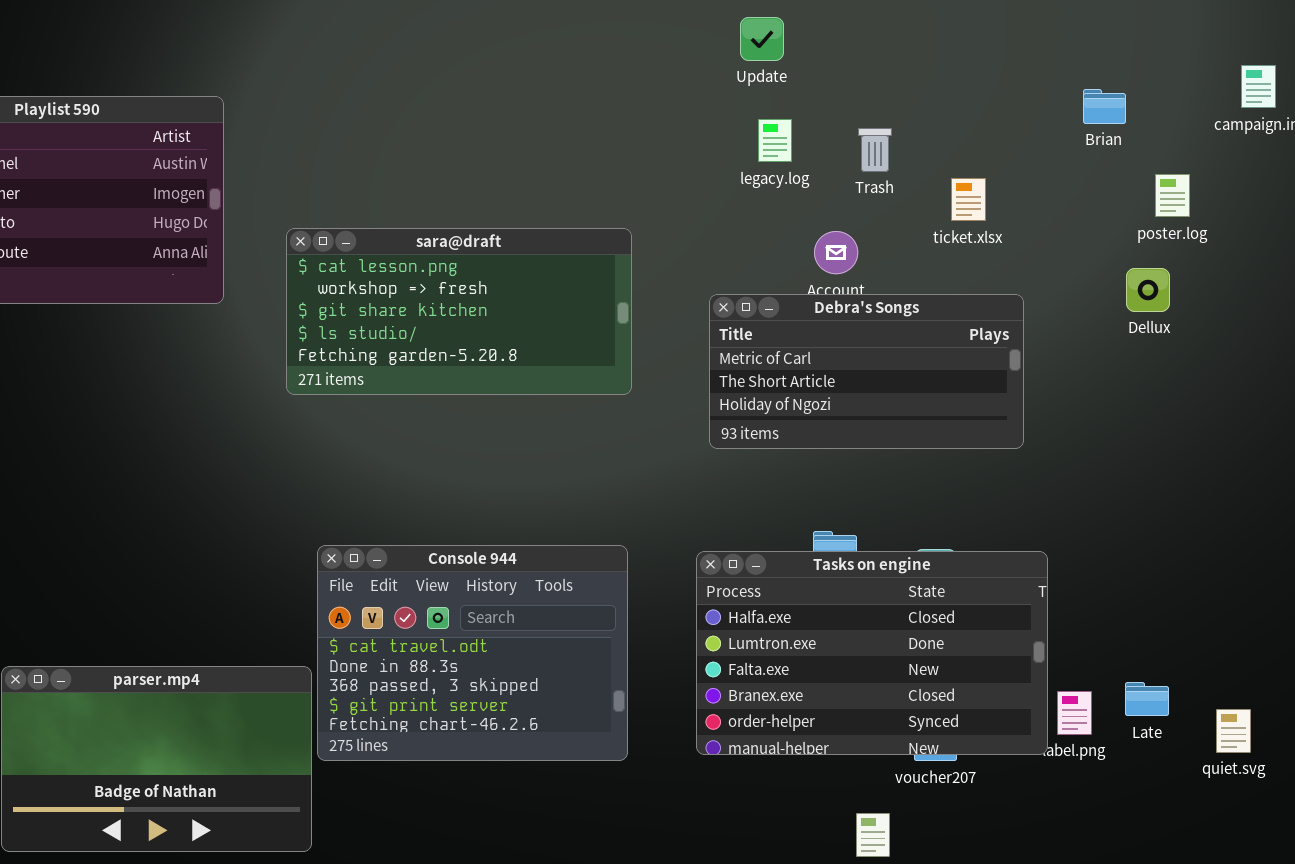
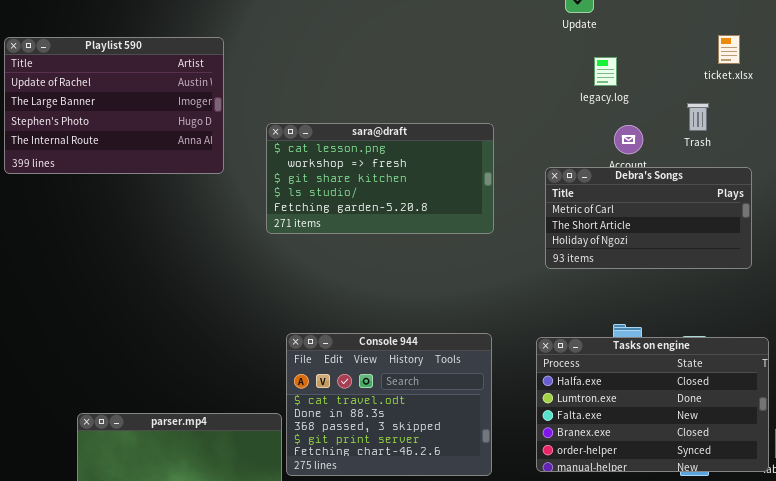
legacy.log: [758,119,792,162] -> [594,57,617,86], moved
Trash: [858,128,892,172] -> [687,103,709,131], moved
ticket.xlsx: [951,178,986,221] -> [718,35,740,64], moved

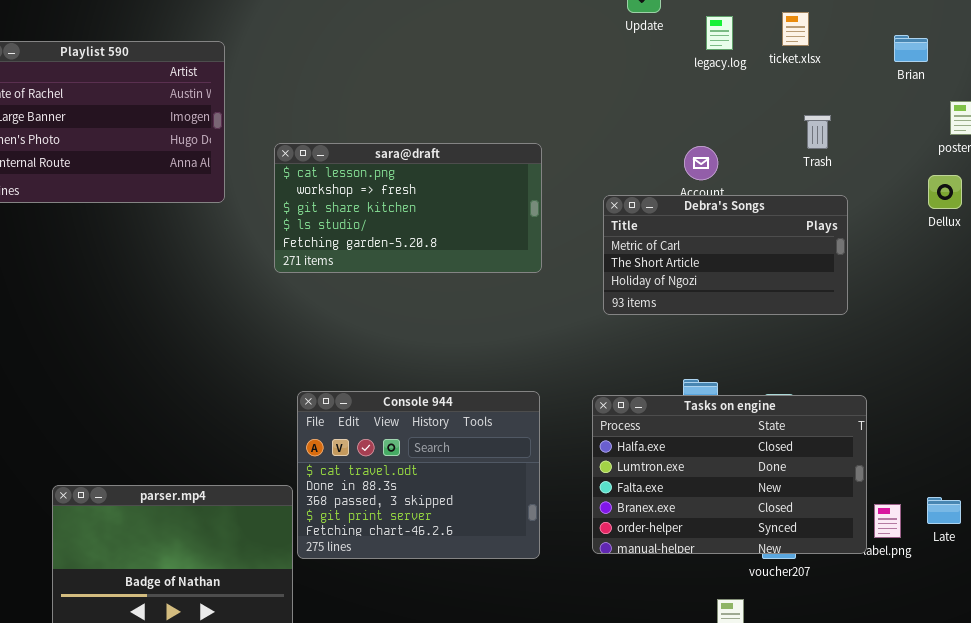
ticket.xlsx: [718,35,740,64] -> [782,12,809,46], moved
legacy.log: [594,57,617,86] -> [706,16,733,50], moved
Trash: [687,103,709,131] -> [804,115,831,149], moved

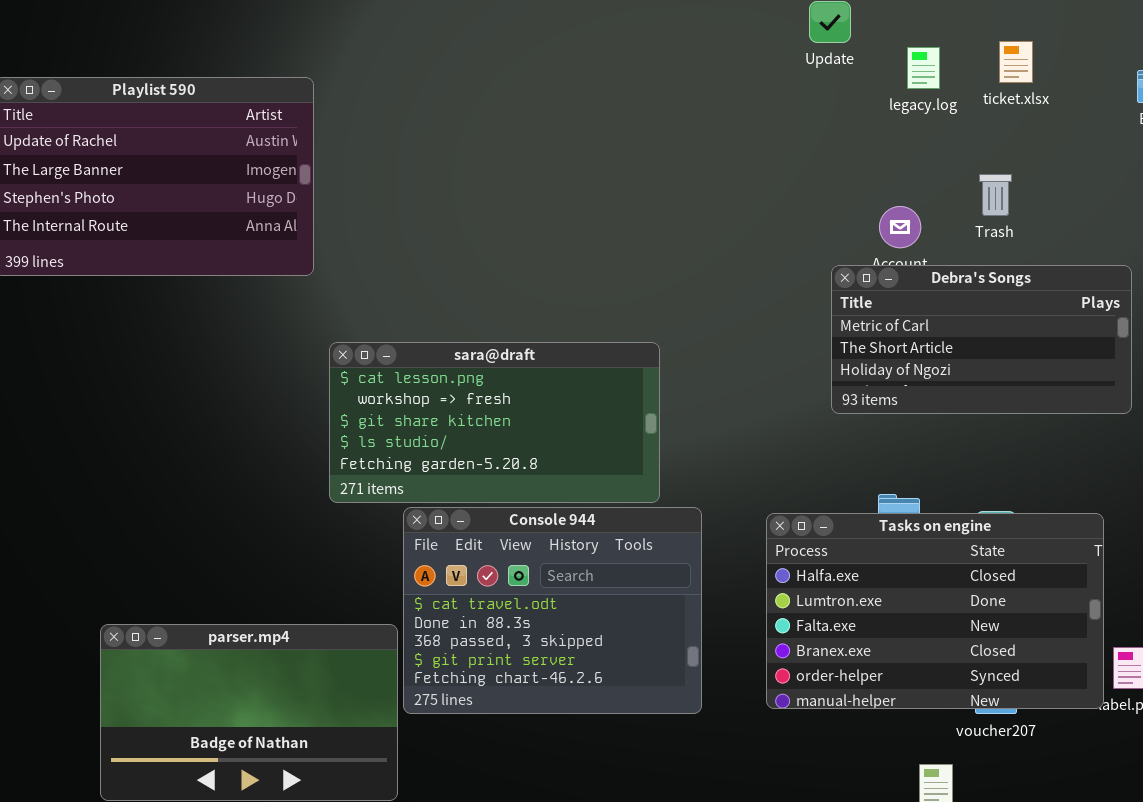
Trash: [804,115,831,149] -> [979,174,1012,216], moved
sara@draft: [274,143,542,273] -> [329,342,660,503], moved
Debra's Songs: [603,195,848,315] -> [831,265,1132,414], moved

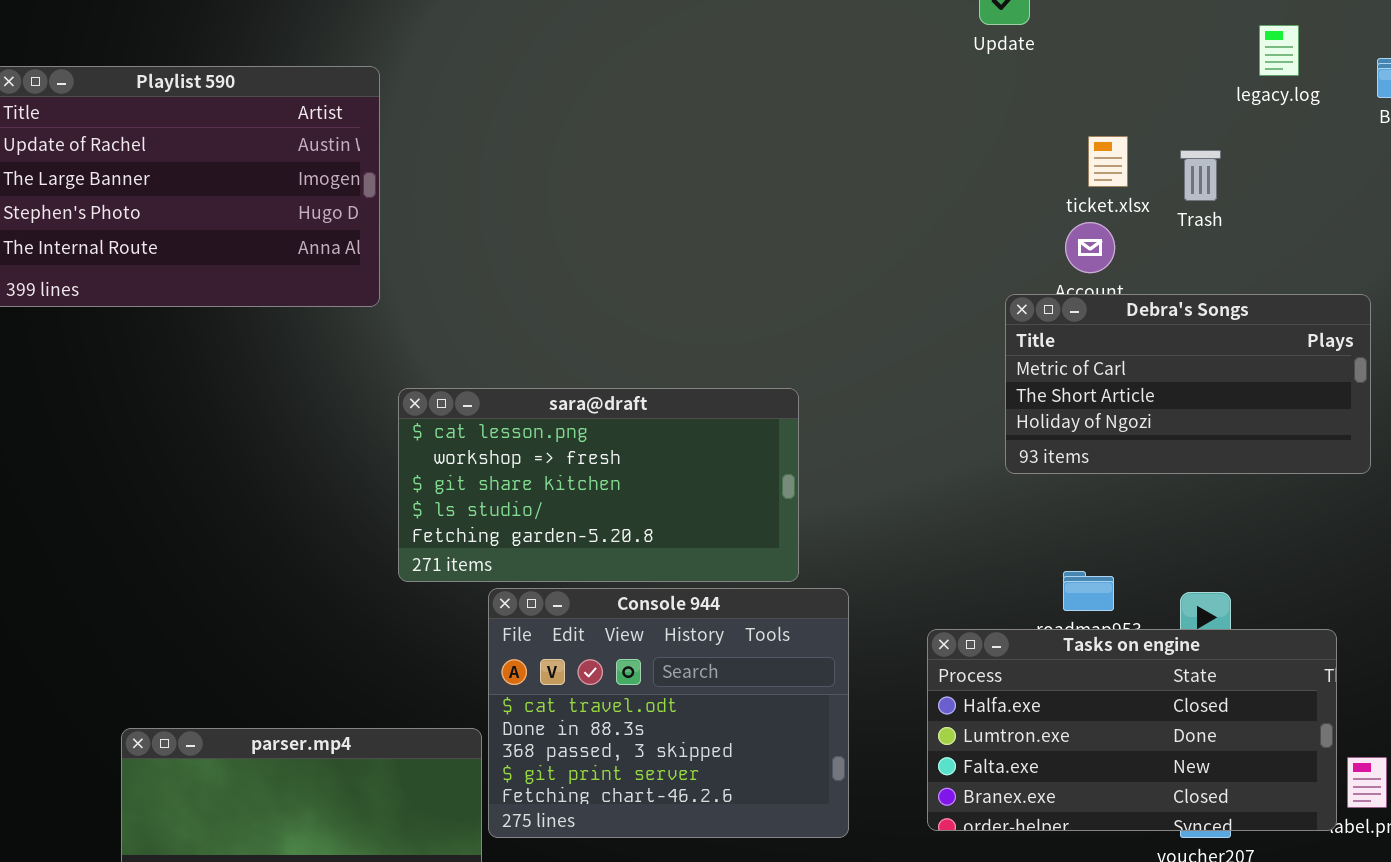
ticket.xlsx: [999,41,1033,83] -> [1088,136,1128,187], moved
legacy.log: [907,47,940,89] -> [1259,25,1299,76], moved
Trash: [979,174,1012,216] -> [1180,150,1221,201], moved
Tasks on engine: [766,513,1104,709] -> [927,629,1337,831], resized

